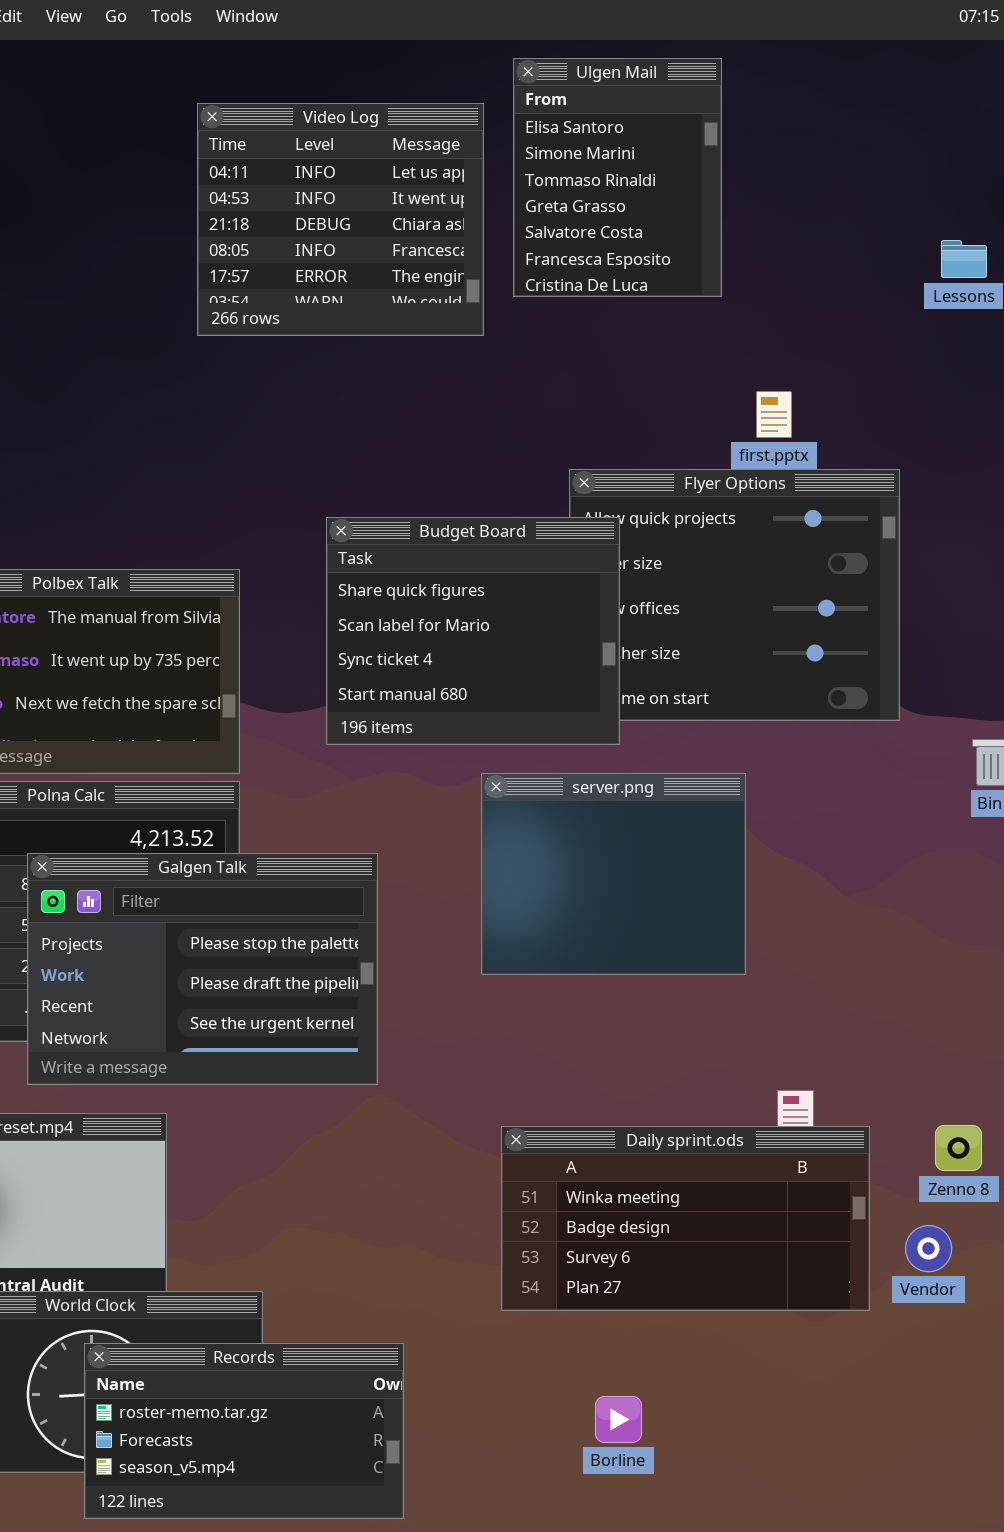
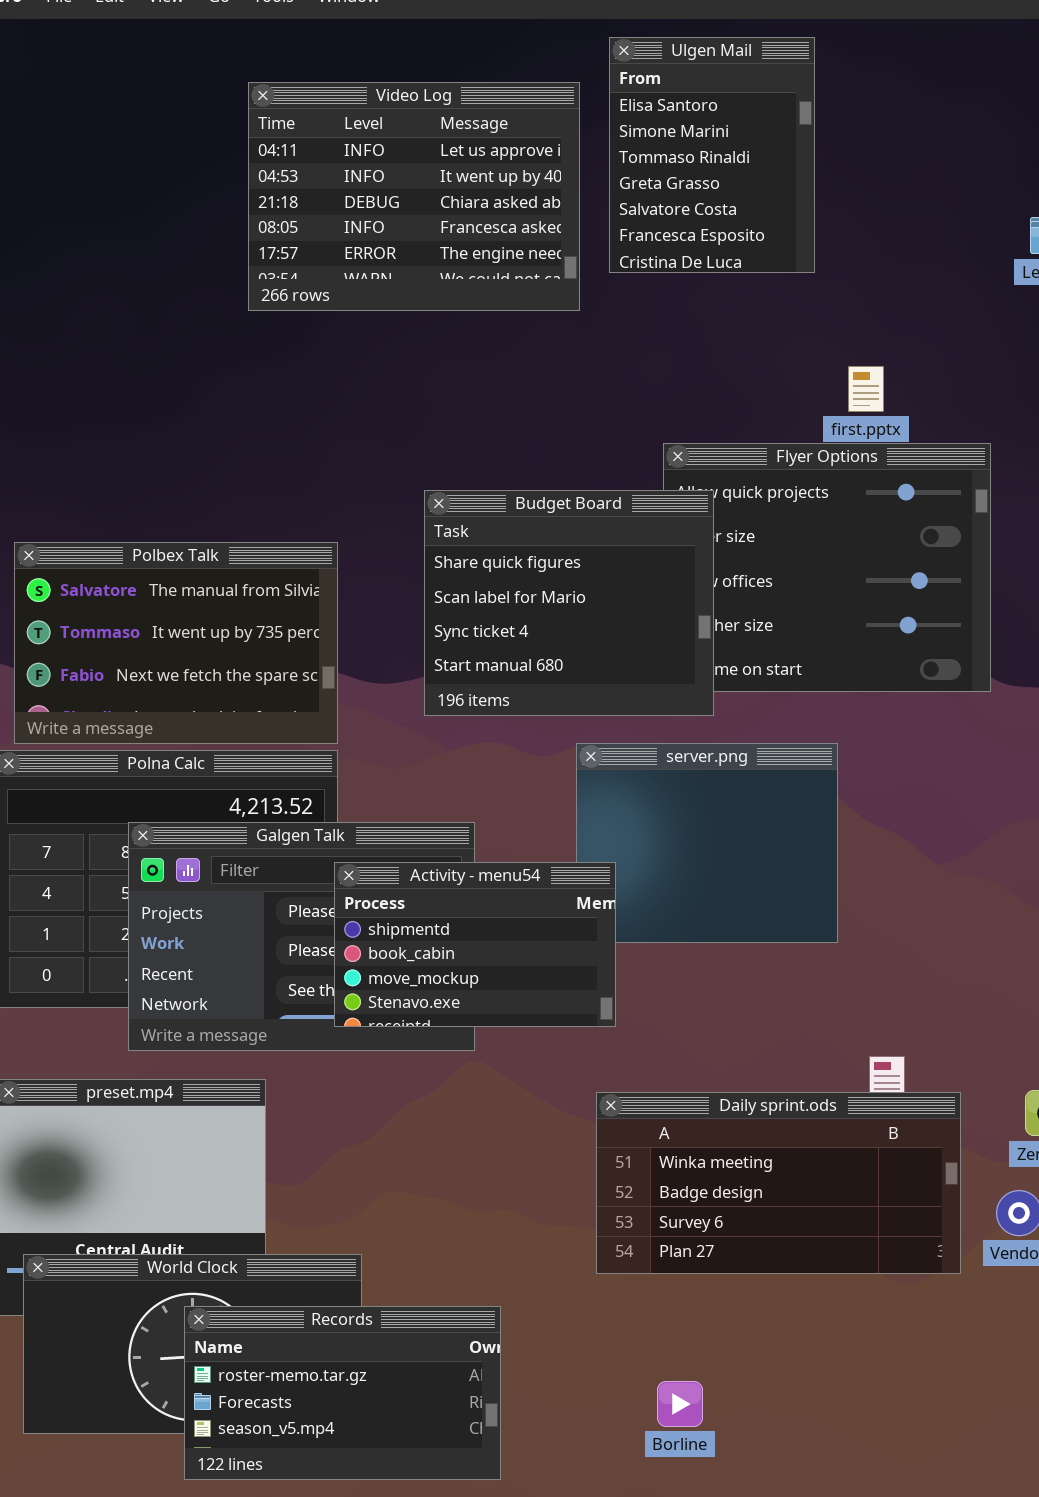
Video Log: [197,103,484,336] -> [248,82,580,311], resized
Activity - menu54: none -> [334,862,616,1027], opened
Borline: [595,1396,642,1443] -> [657,1381,703,1427], moved

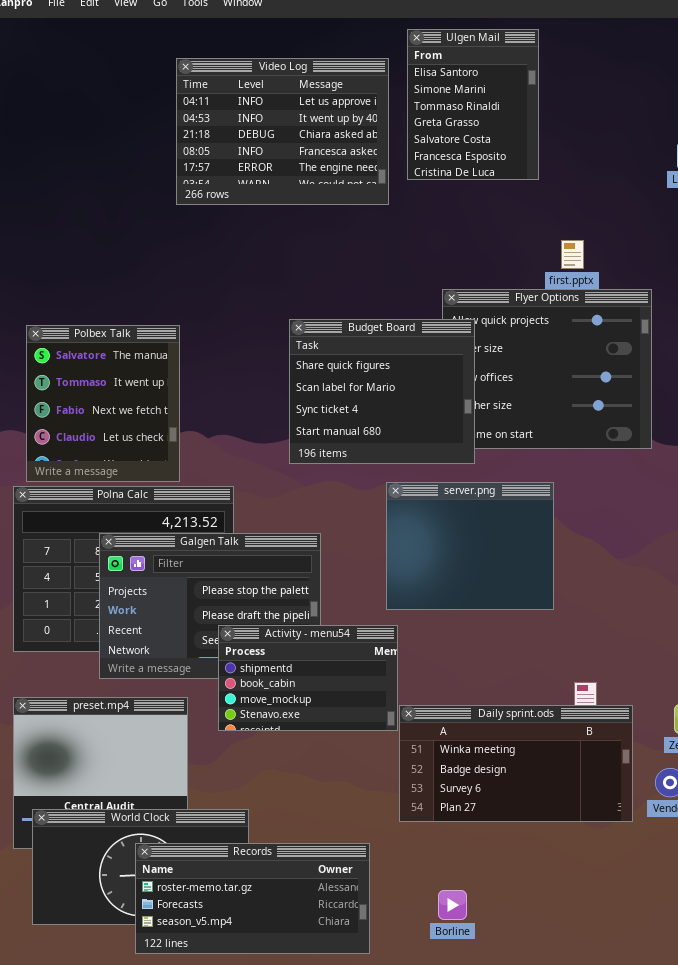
Polbex Talk: [14,542,338,744] -> [26,325,180,482], resized
Activity - menu54: [334,862,616,1027] -> [218,625,398,731], moved
Records: [184,1306,501,1480] -> [135,843,370,954], resized

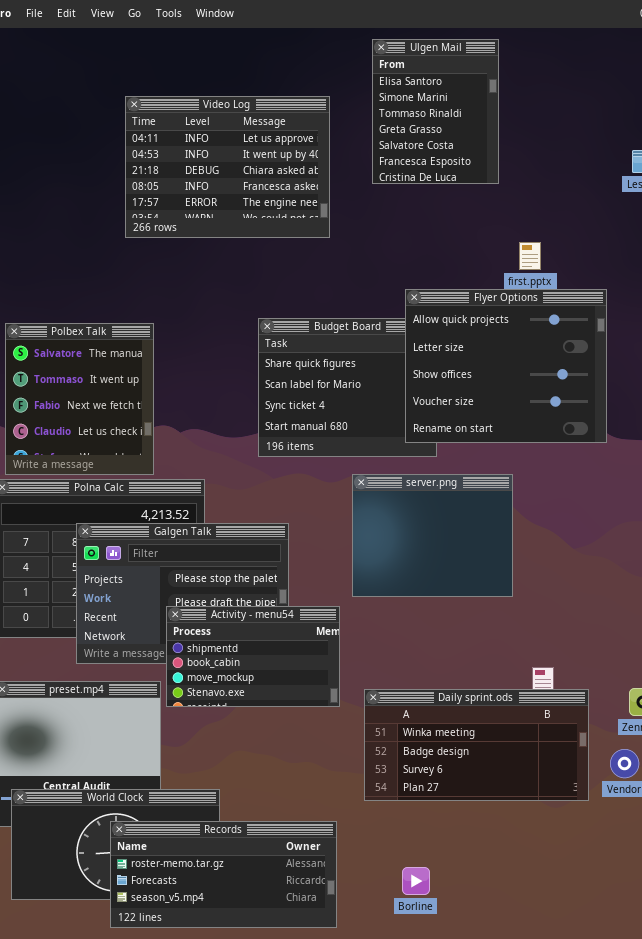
Video Log: [176,58,389,205] -> [125,96,330,238], moved
Flyer Options: [442,289,652,449] -> [405,289,607,443], raised
Activity - menu54: [218,625,398,731] -> [166,606,340,707], moved

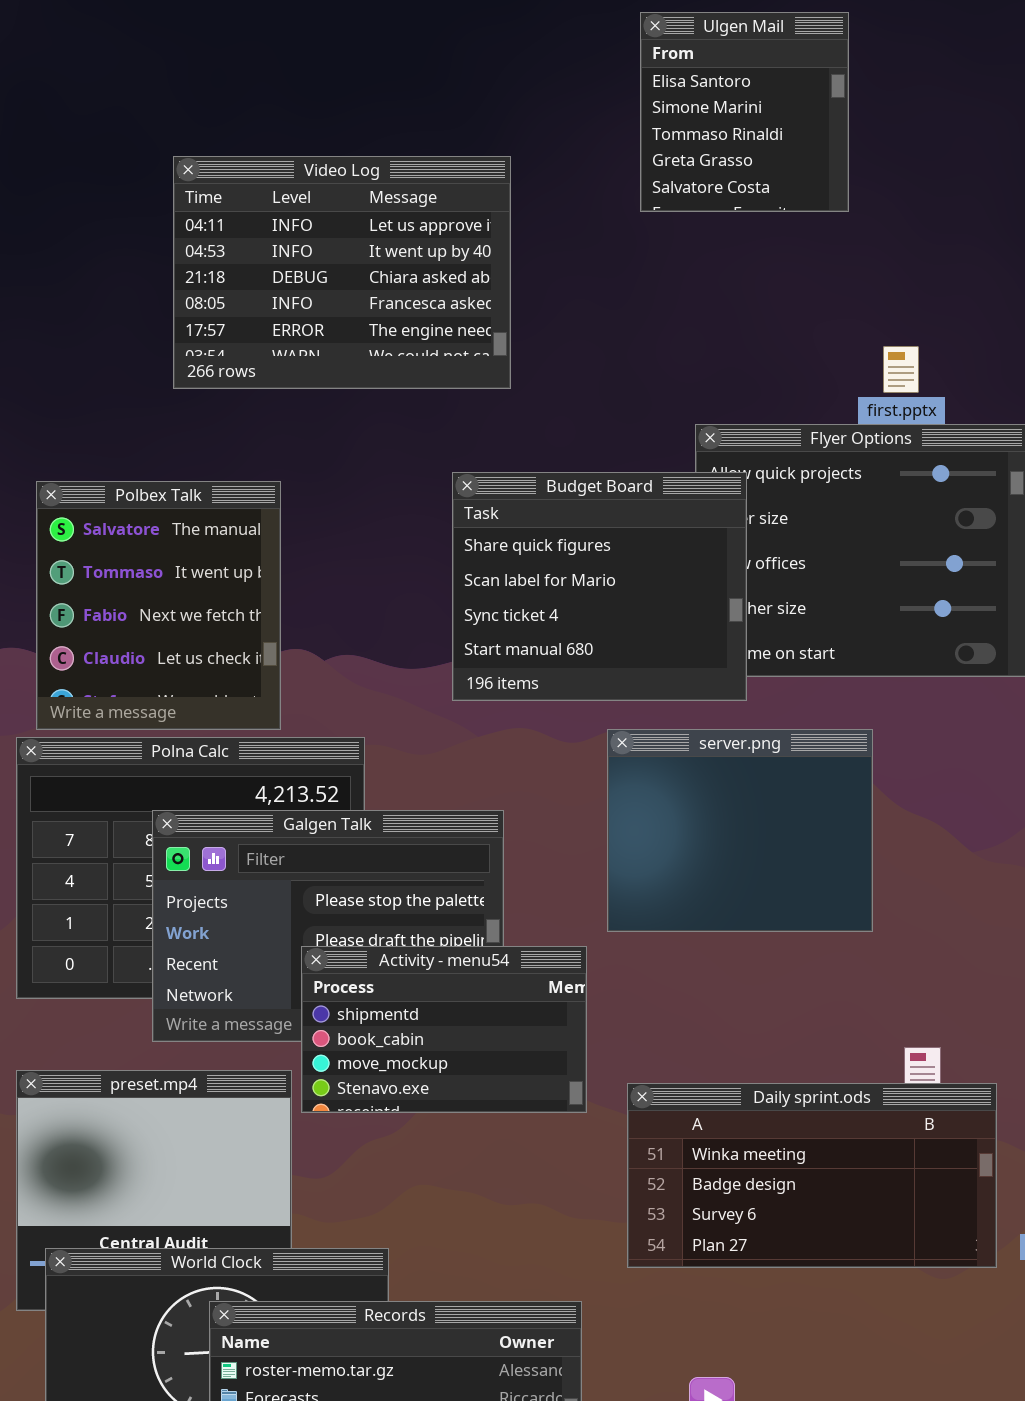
Ulgen Mail: [372,39,499,184] -> [640,12,849,212], resized
Video Log: [125,96,330,238] -> [173,156,511,389], moved
Budget Board: [258,318,437,457] -> [452,472,747,701], raised

